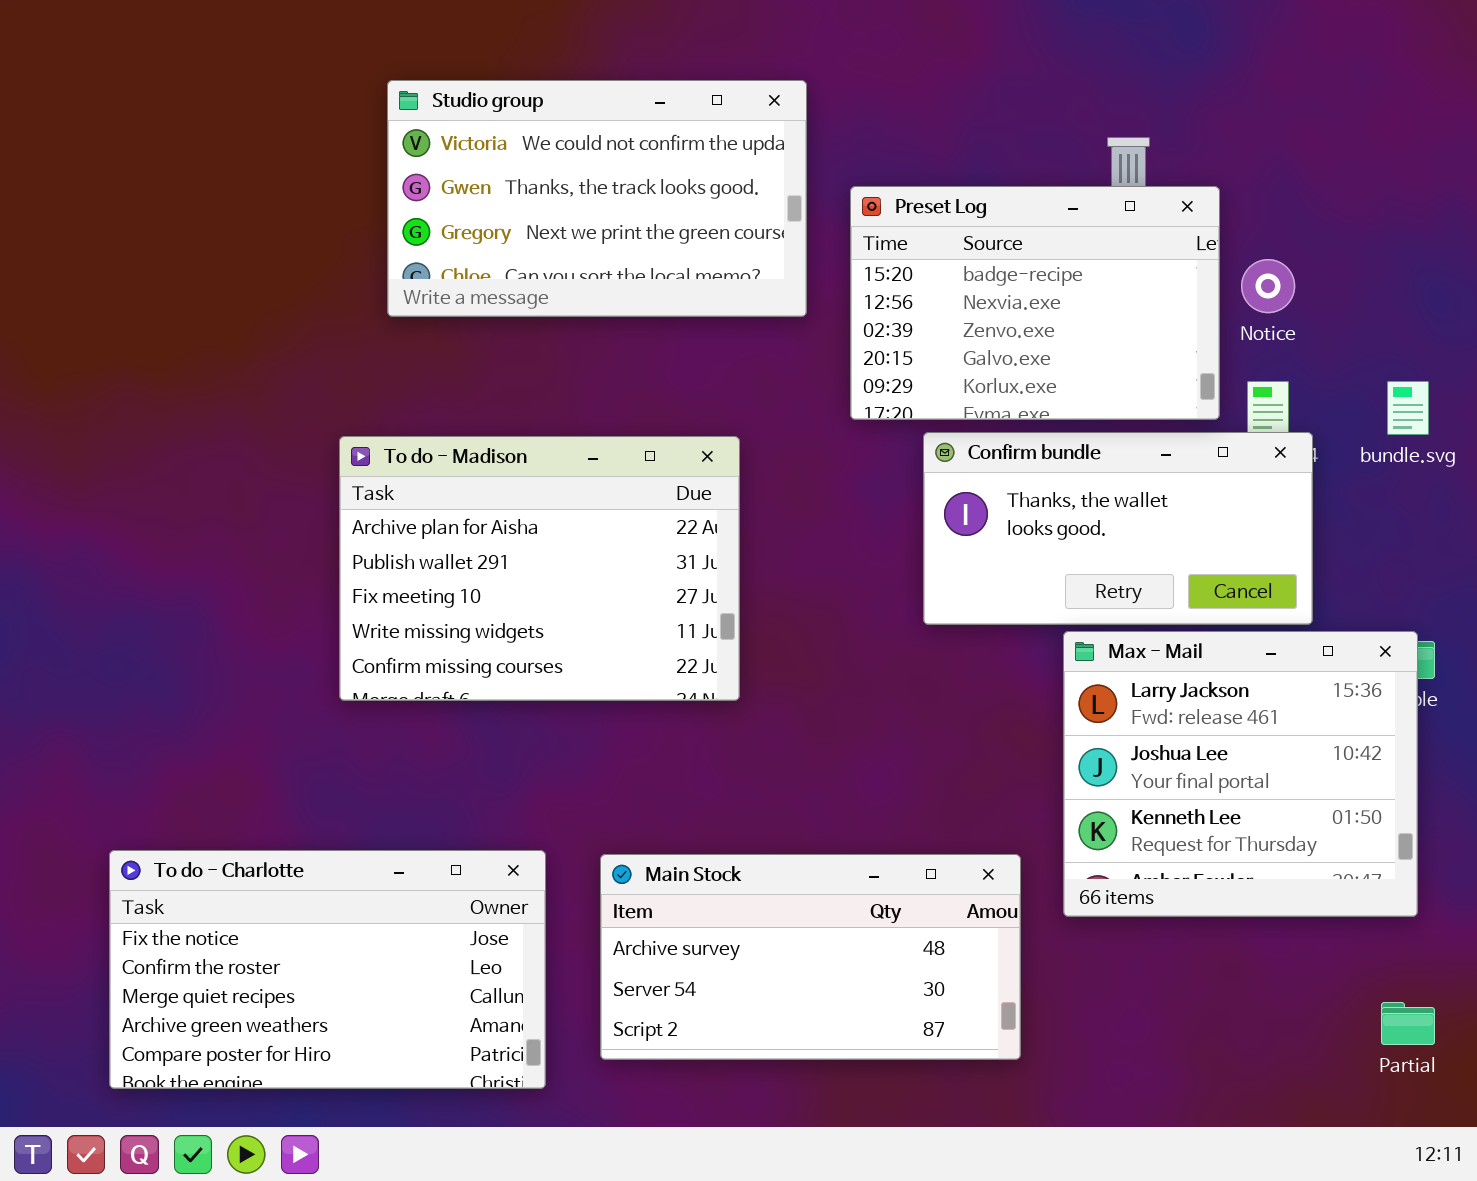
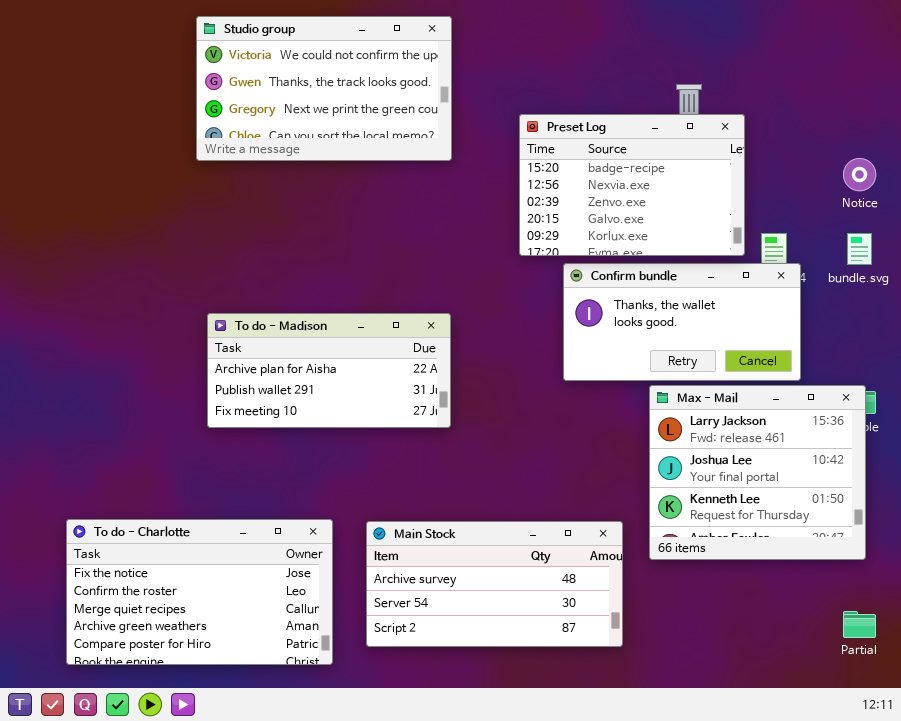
Studio group: [387,80,807,317] -> [196,16,452,161], moved
Notice: [1241,259,1295,313] -> [843,158,876,191], moved
To do - Madison: [339,436,740,701] -> [207,313,451,428], resized

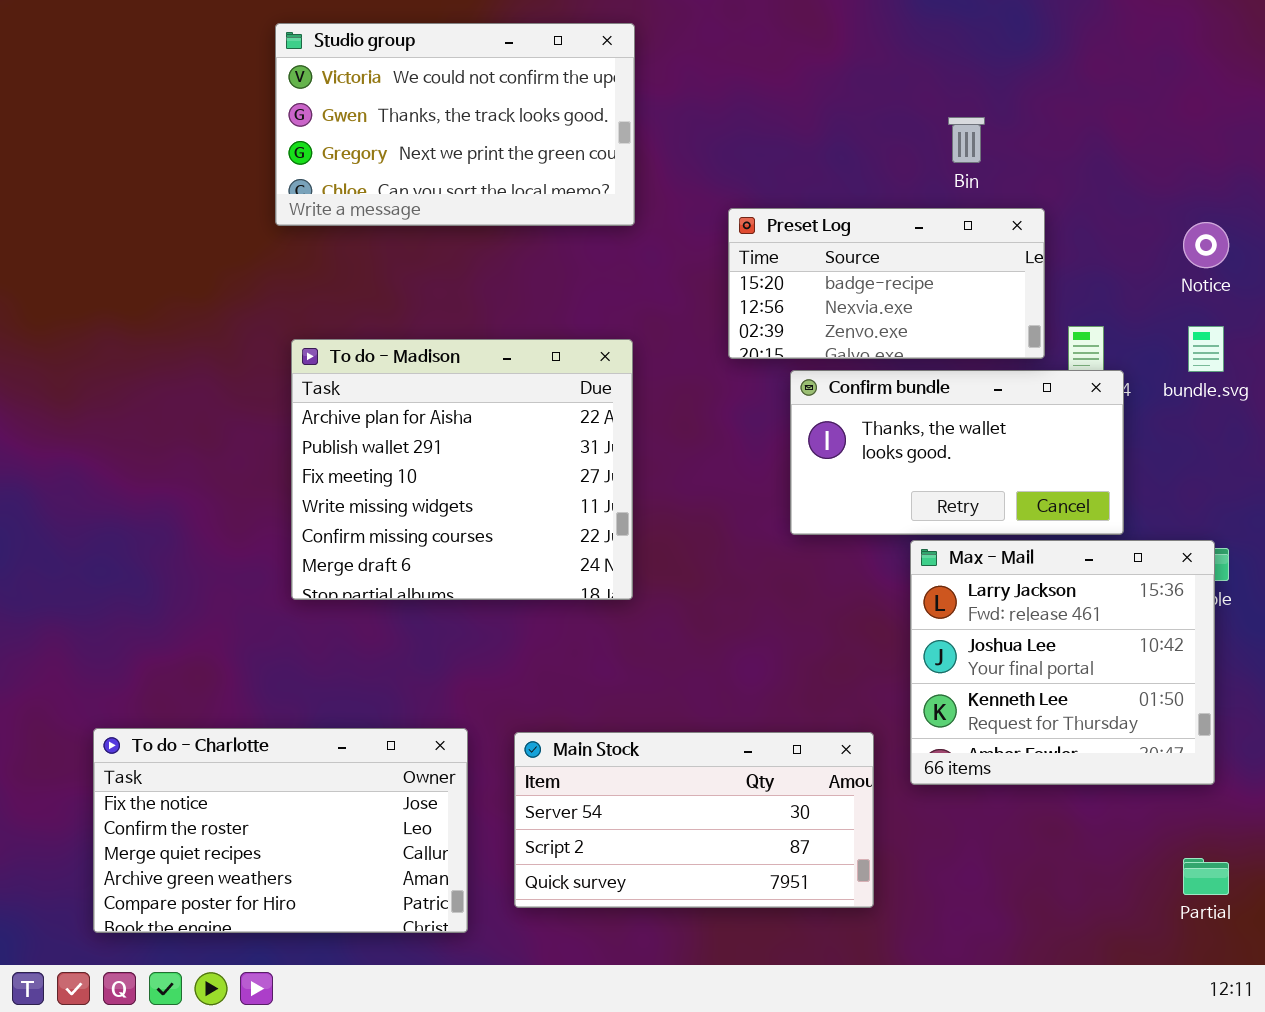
Preset Log: [519,114,745,256] -> [728,208,1045,359], resized
To do - Madison: [207,313,451,428] -> [291,339,633,600], resized
Main Stock: [366,521,623,647] -> [514,732,874,908], scrolled down 1 row

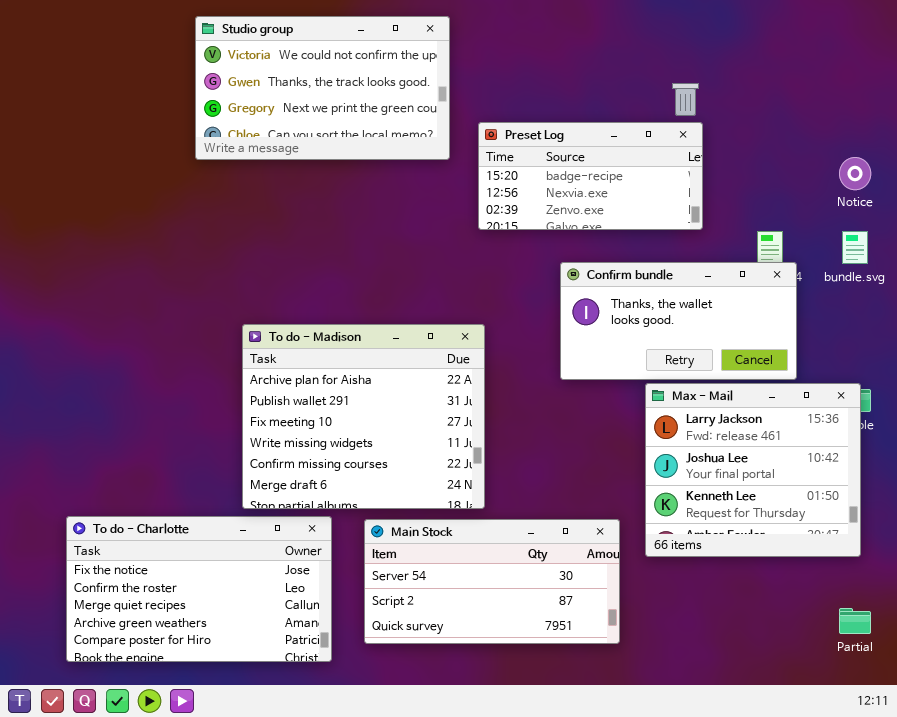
Preset Log: [728,208,1045,359] -> [478,122,703,230], moved
To do - Madison: [291,339,633,600] -> [242,324,485,509], moved

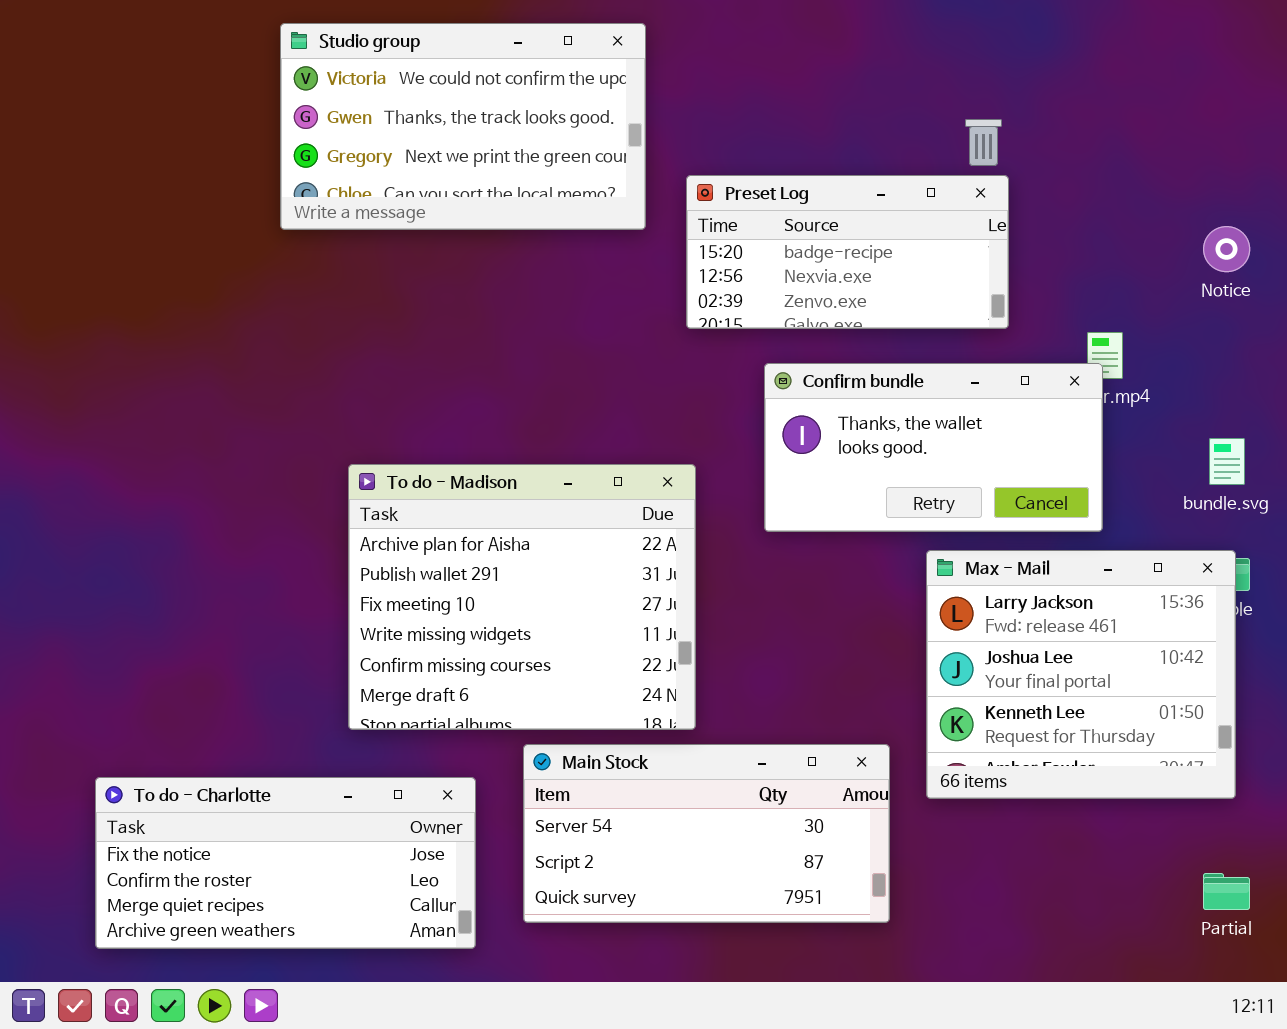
bundle.svg: [842,231,868,264] -> [1209,438,1245,485], moved
Confirm bundle: [560,262,797,380] -> [764,363,1103,532], moved
To do - Charlotte: [66,516,332,662] -> [95,777,476,949], resized

